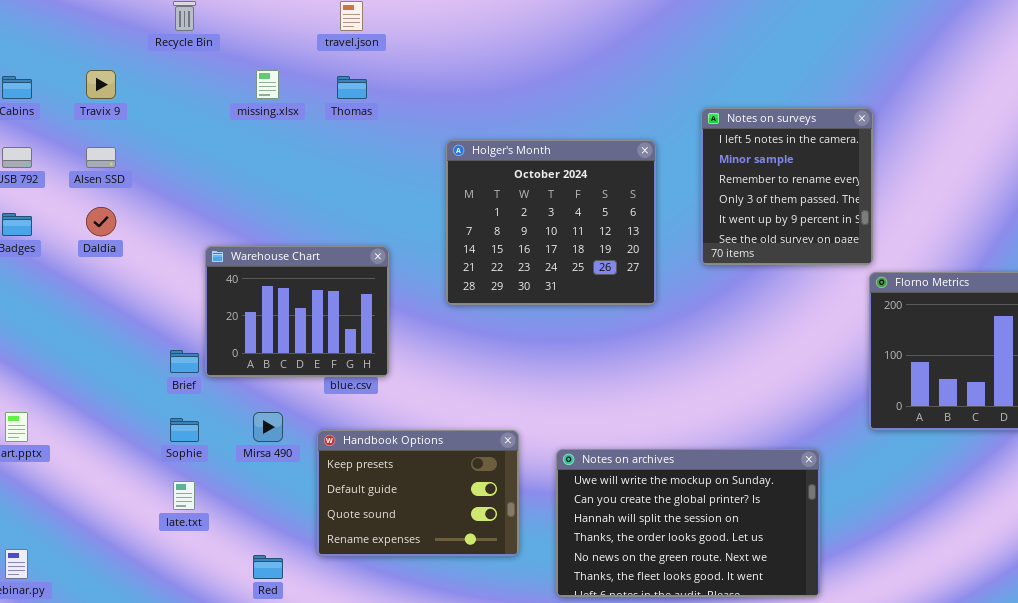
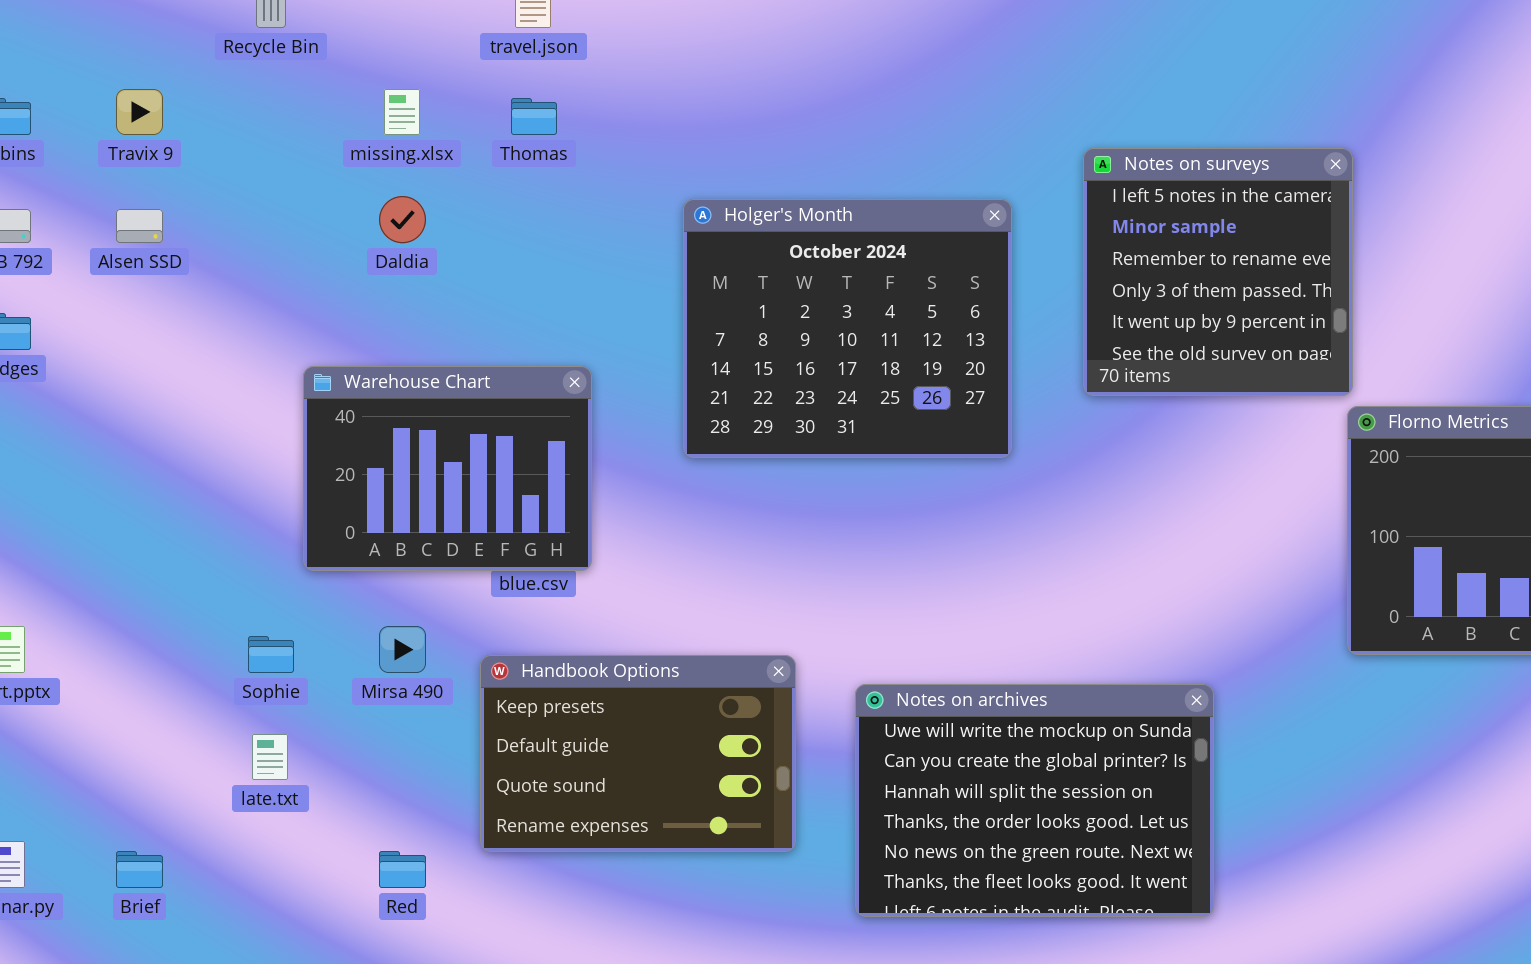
Daldia: [86,207,116,236] -> [379,196,426,243], moved
Brief: [170,350,199,373] -> [116,851,163,888], moved
Notes on archives: [556,449,820,597] -> [855,684,1214,917], resized

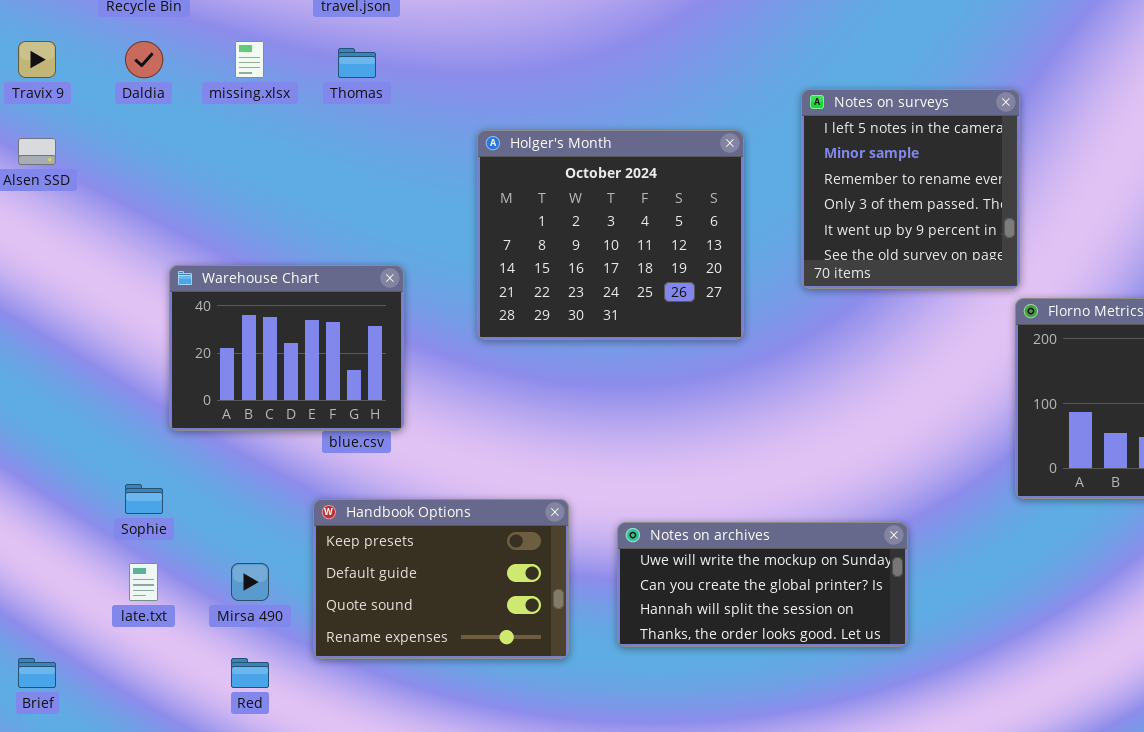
Daldia: [379,196,426,243] -> [125,41,163,78], moved
Mirsa 490: [379,626,426,673] -> [231,563,269,601], moved
Notes on archives: [855,684,1214,917] -> [617,522,908,647], resized

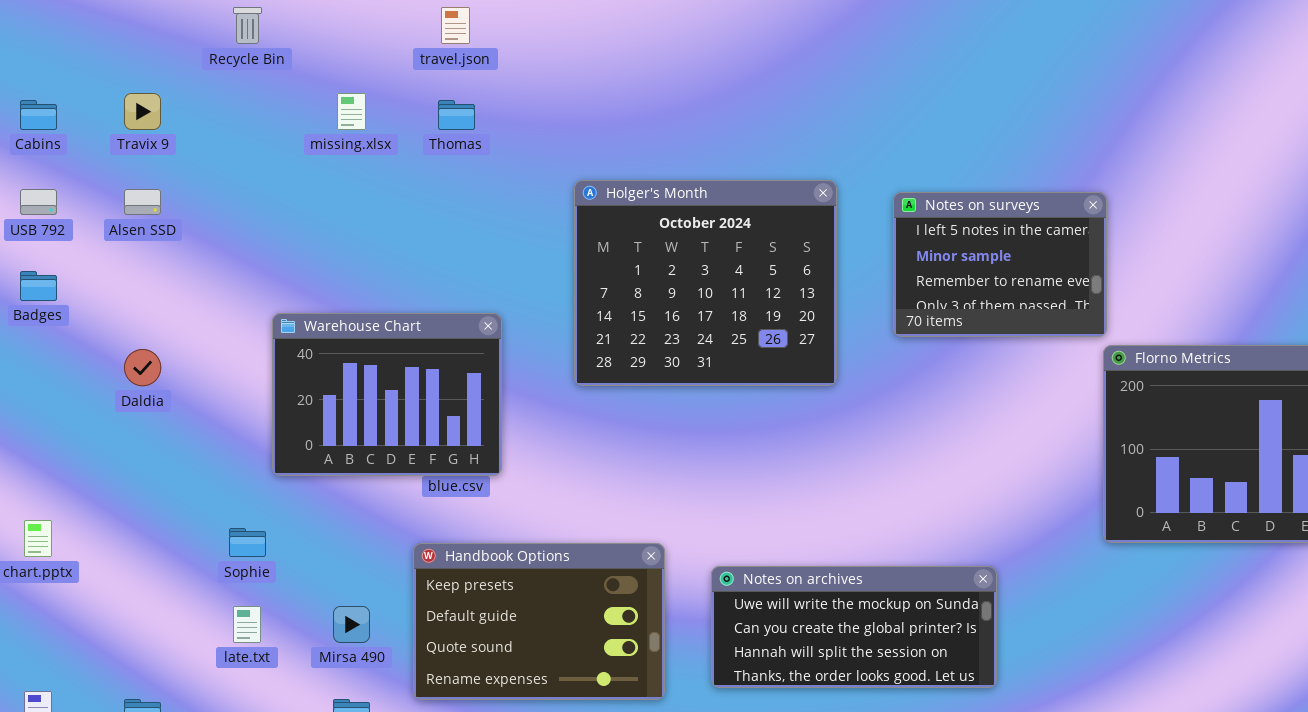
Daldia: [125,41,163,78] -> [124,349,161,386], moved
Notes on surveys: [801,89,1020,289] -> [893,192,1107,337], resized

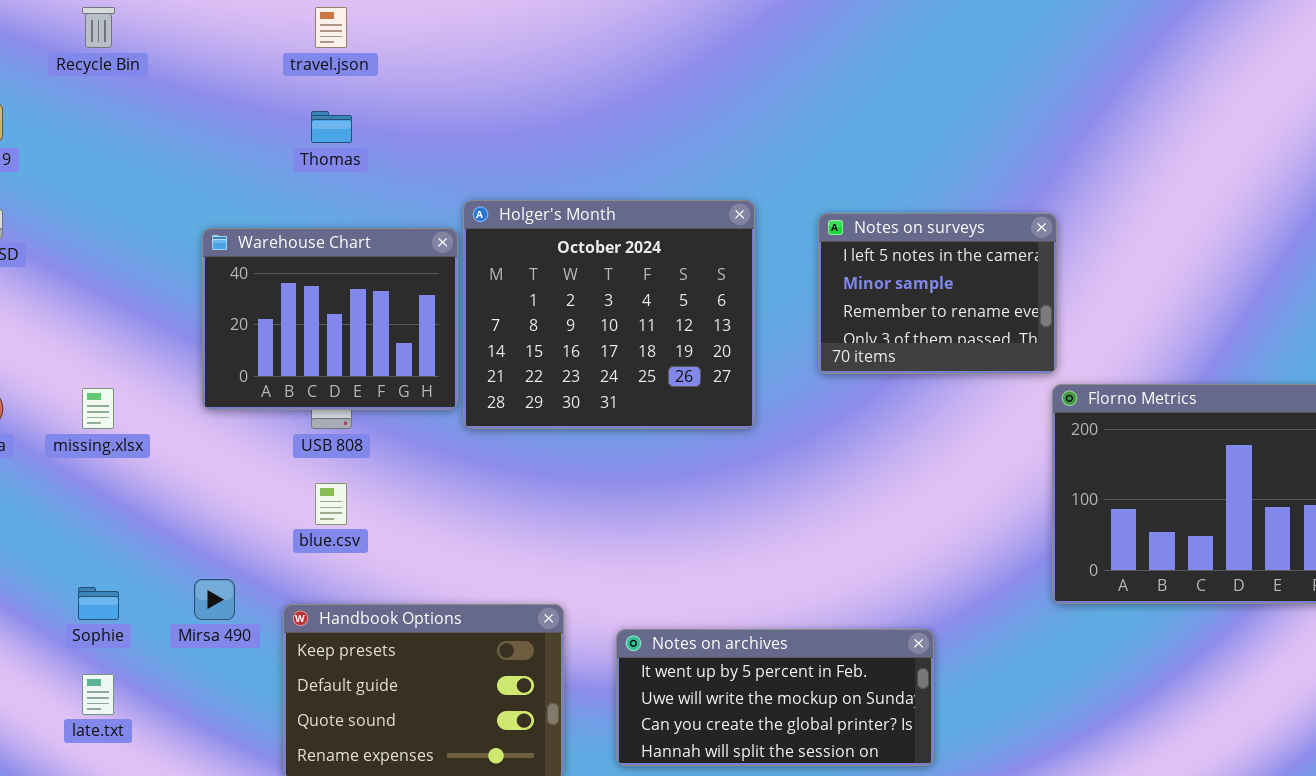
missing.xlsx: [337,93,366,130] -> [82,388,114,429], moved
Warehouse Chart: [272,313,502,476] -> [202,228,458,410], moved
Notes on archives: [711,566,997,688] -> [616,629,934,766], scrolled up 1 row
Mirsa 490: [333,606,370,643] -> [194,579,235,620], moved

